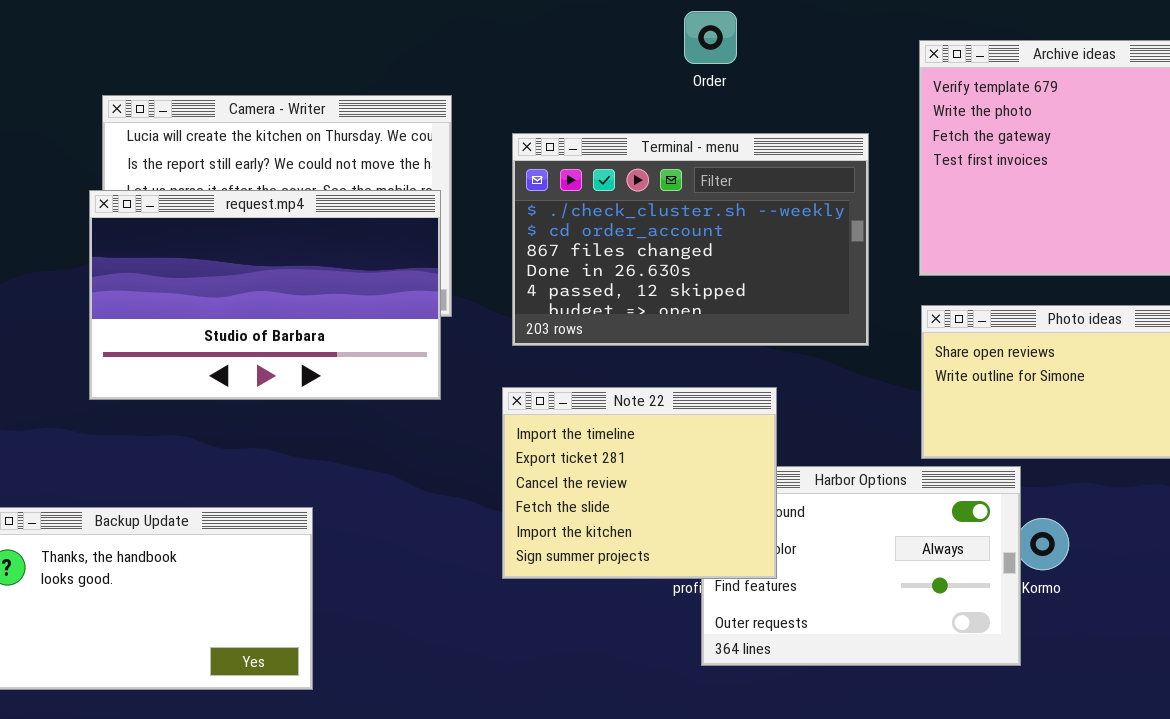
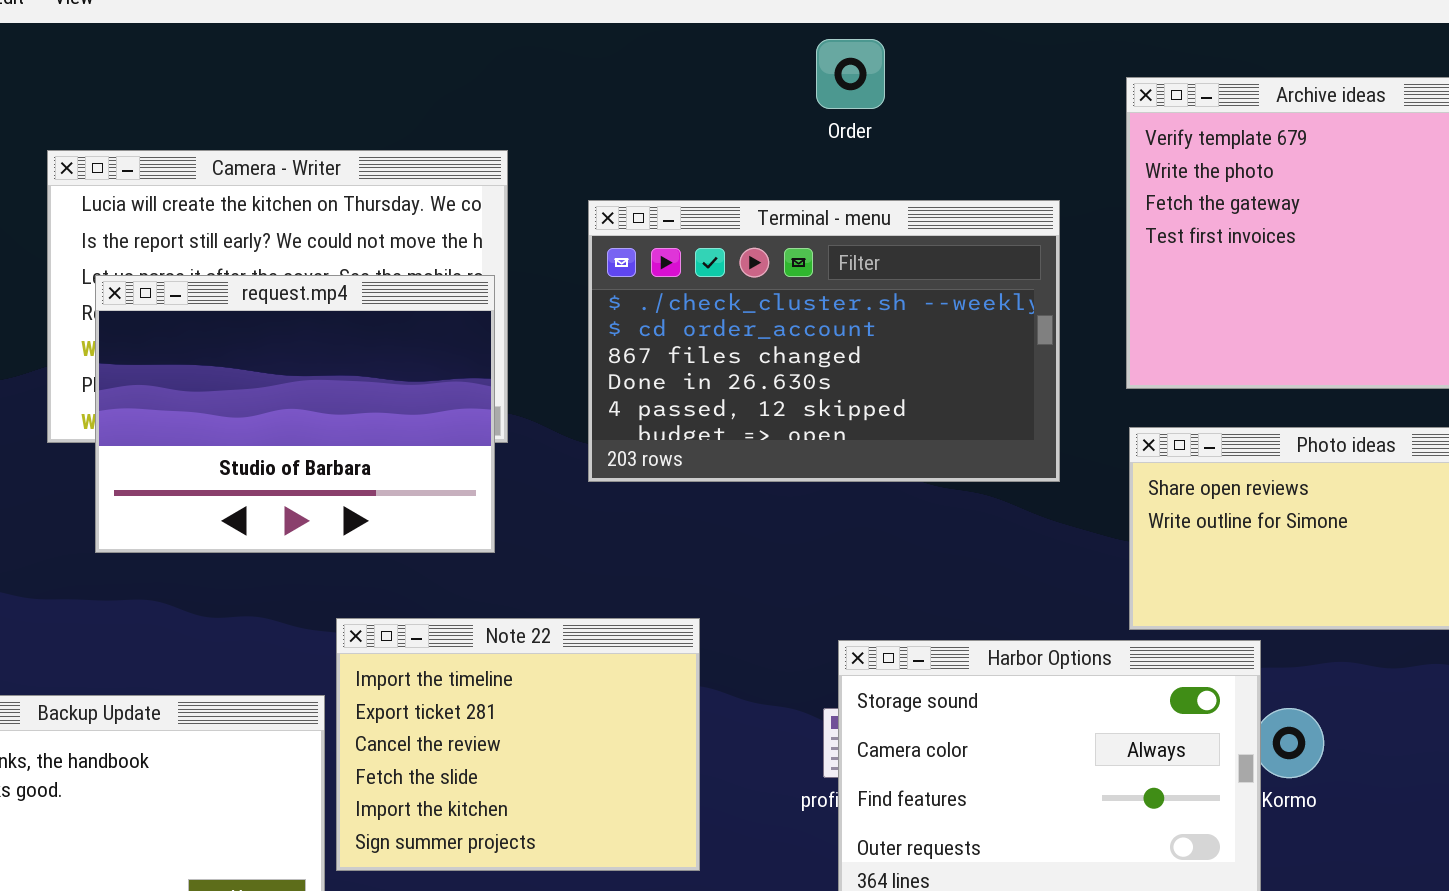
request.mp4: [89,190,441,400] -> [95,275,495,553], resized
Note 22: [502,387,777,579] -> [336,618,700,871], moved

